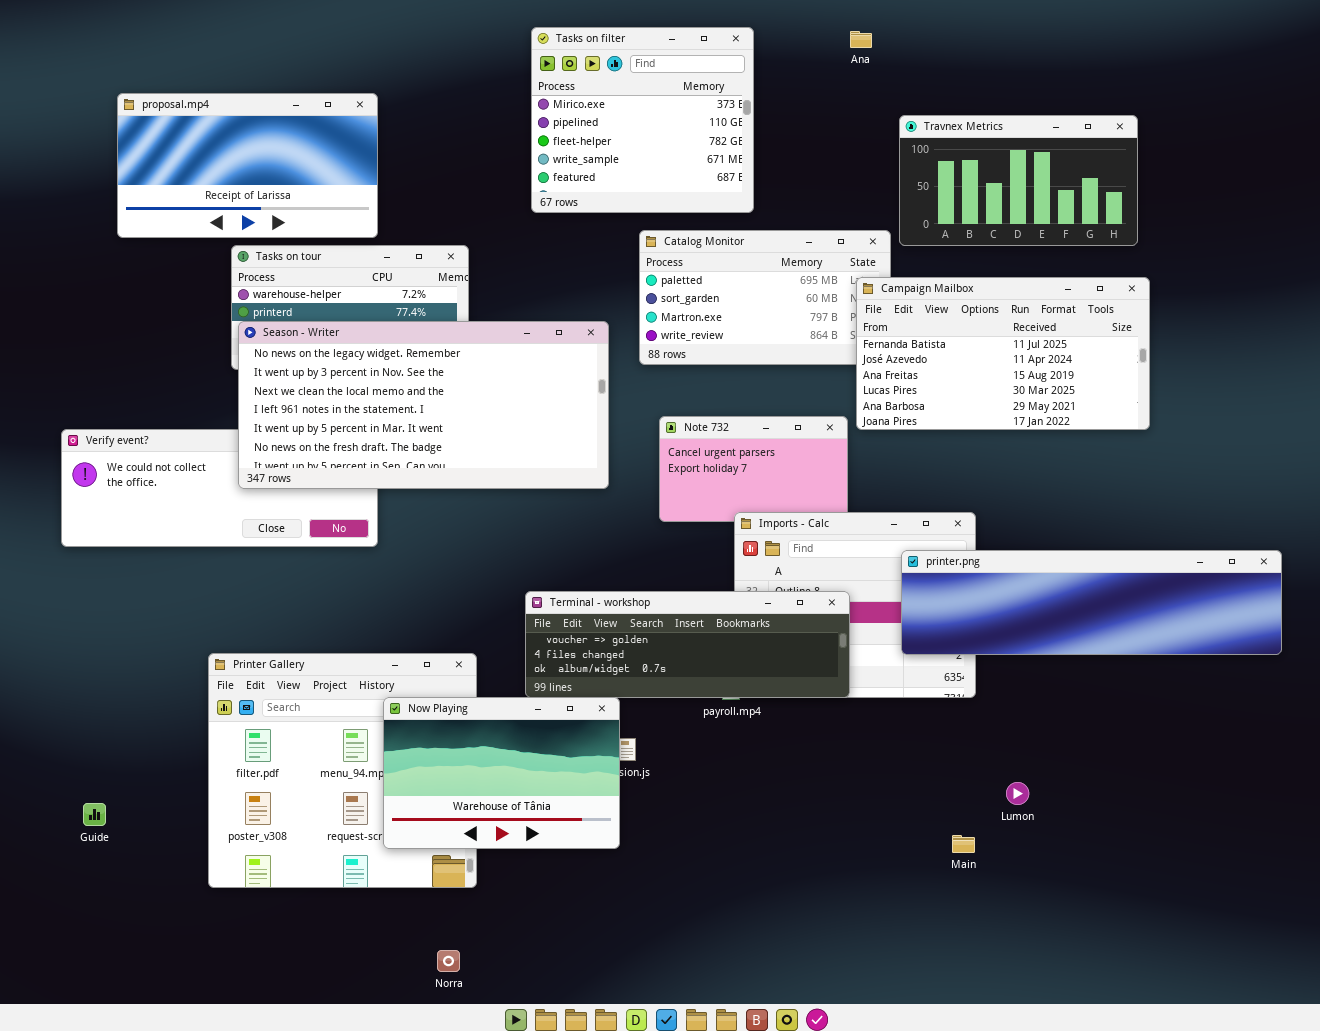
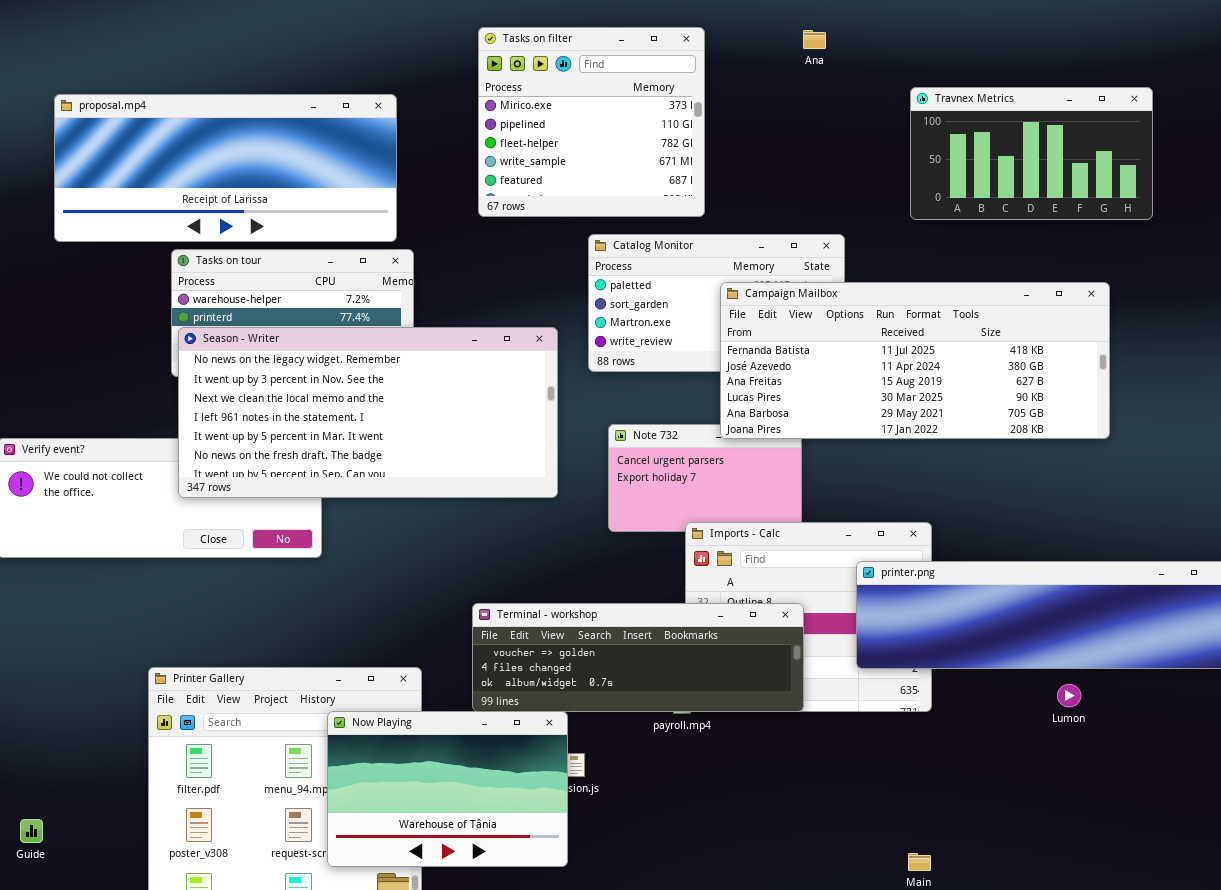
proposal.mp4: [117,93,378,238] -> [54,94,397,242], resized
Travnex Metrics: [899,115,1138,246] -> [910,87,1153,220], moved
Campaign Mailbox: [856,277,1150,430] -> [720,282,1110,439], resized
Lumon: [1006,782,1029,805] -> [1057,684,1081,707], moved

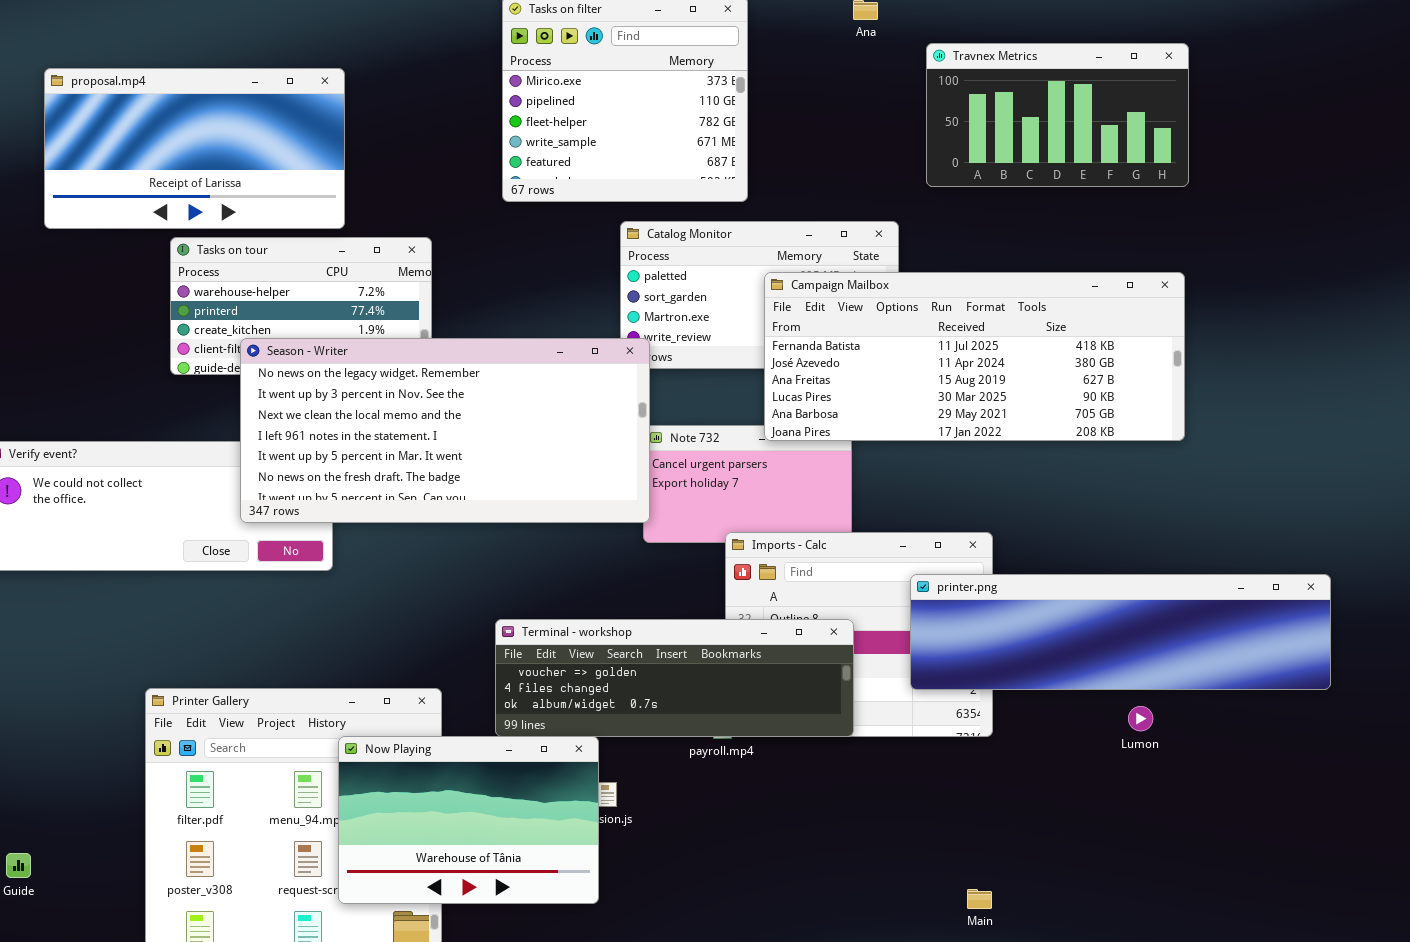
Travnex Metrics: [910,87,1153,220] -> [926,43,1189,187], moved
proposal.mp4: [54,94,397,242] -> [44,68,345,229], resized
Season - Writer: [178,327,558,498] -> [240,338,650,523], moved

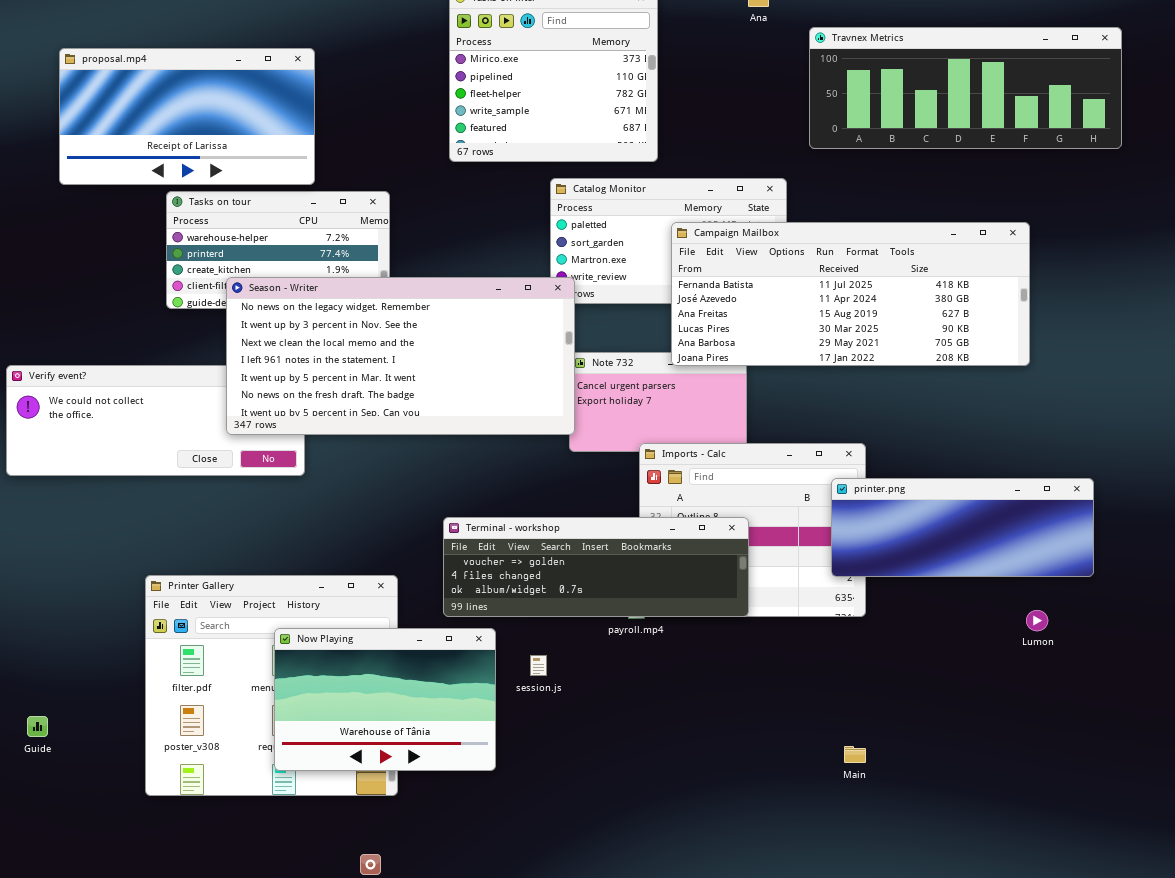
Travnex Metrics: [926,43,1189,187] -> [809,27,1122,149], resized
printer.png: [910,574,1331,690] -> [831,478,1094,577], moved, resized
Lumon: [1128,706,1153,731] -> [1026,610,1048,631], moved
Now Playing: [338,736,599,904] -> [274,628,496,771], moved

